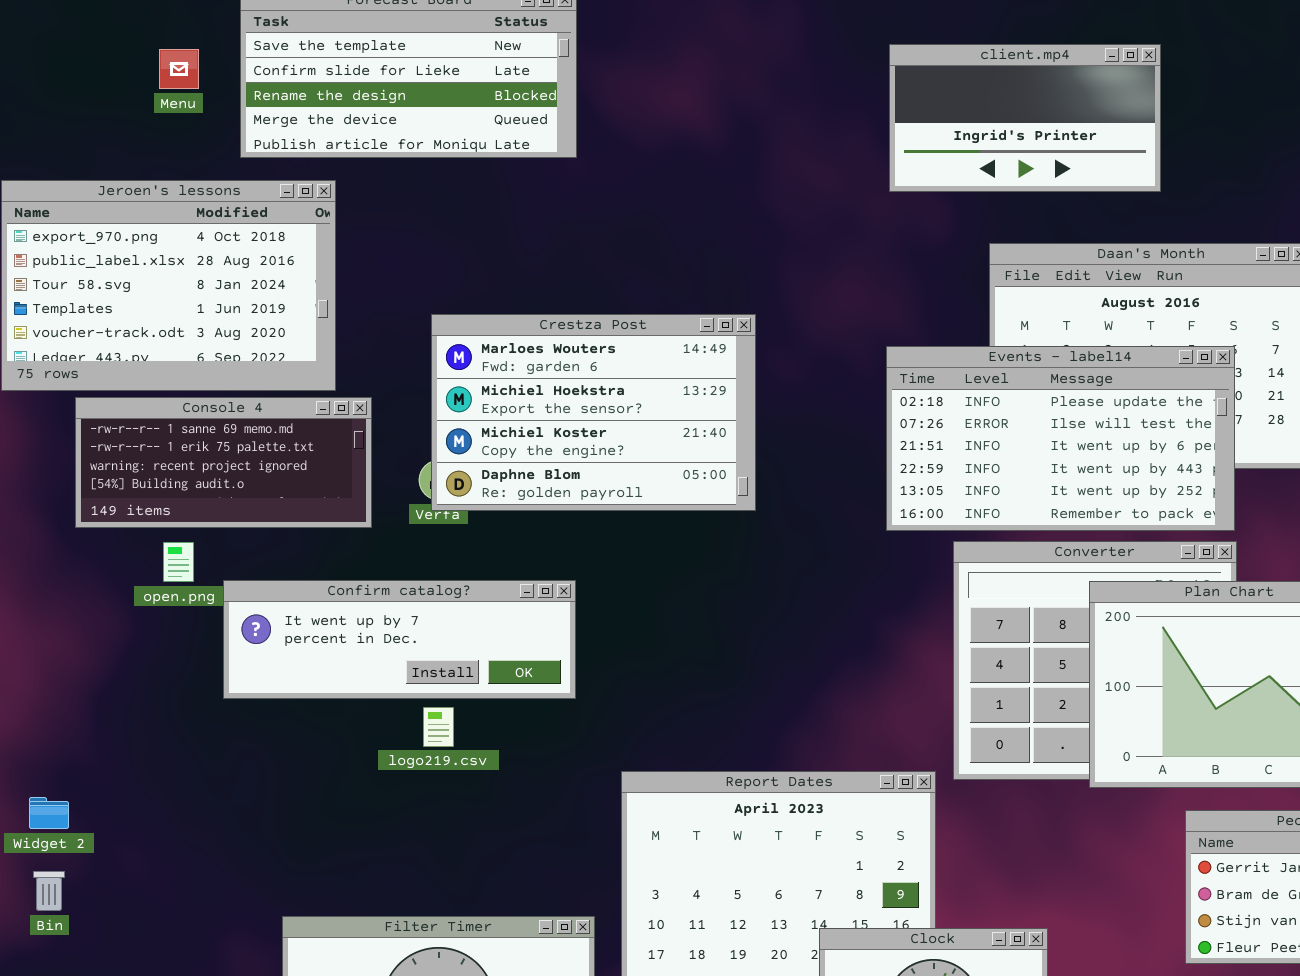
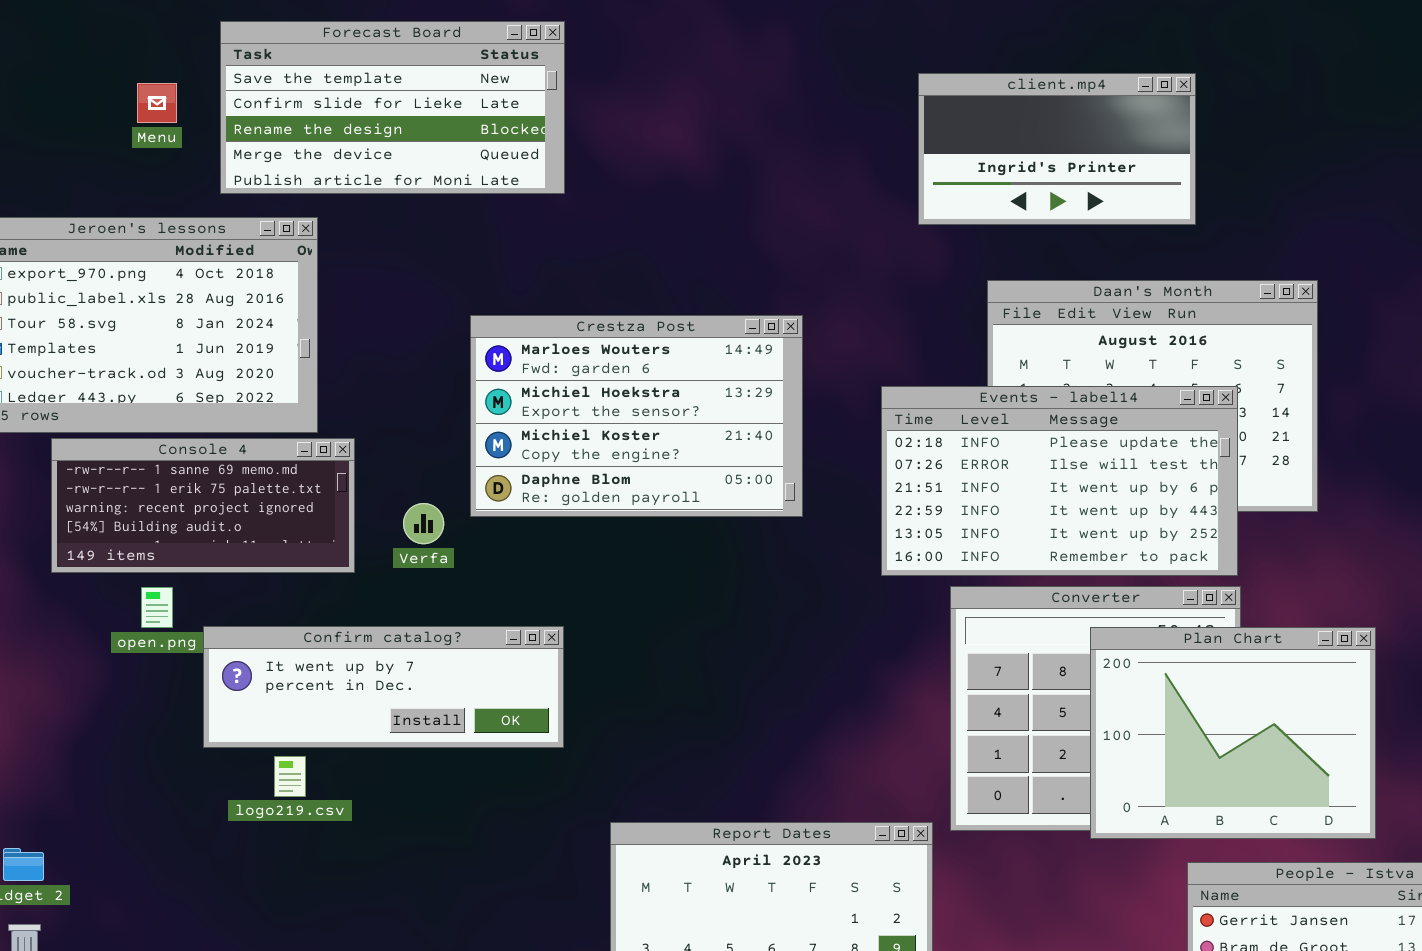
client.mp4: [889,44,1161,192] -> [918,73,1196,225], moved
Crestza Post: [431,314,756,511] -> [470,315,803,517], moved
logo219.csv: [423,707,454,747] -> [274,756,306,797], moved

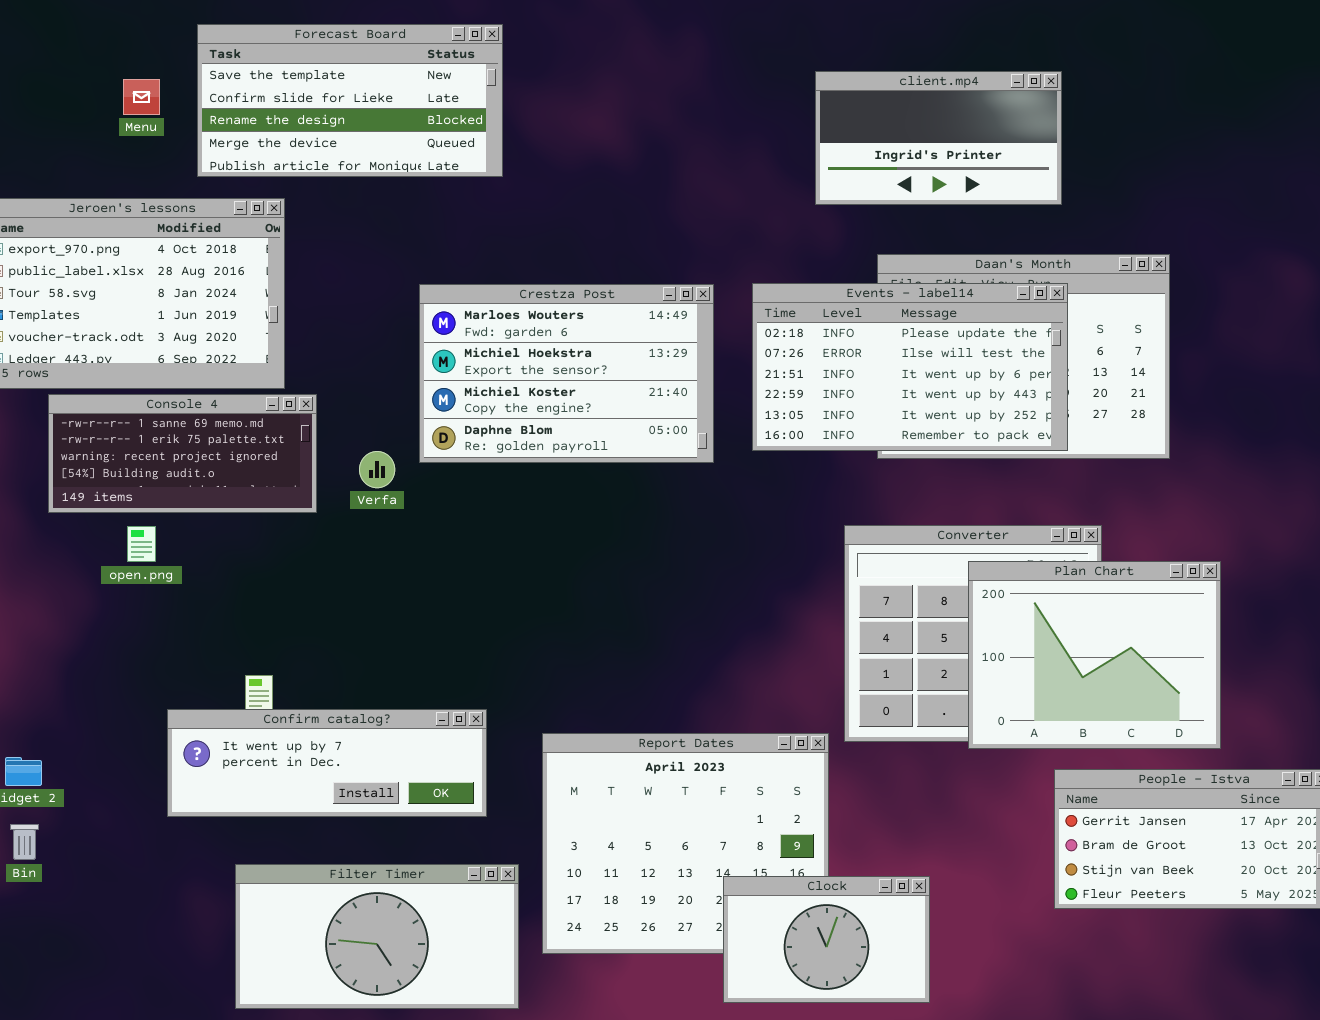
Events - label14: [881,386,1238,576] -> [752,283,1068,451], moved
Confirm catalog?: [203,626,564,748] -> [167,709,487,817], moved

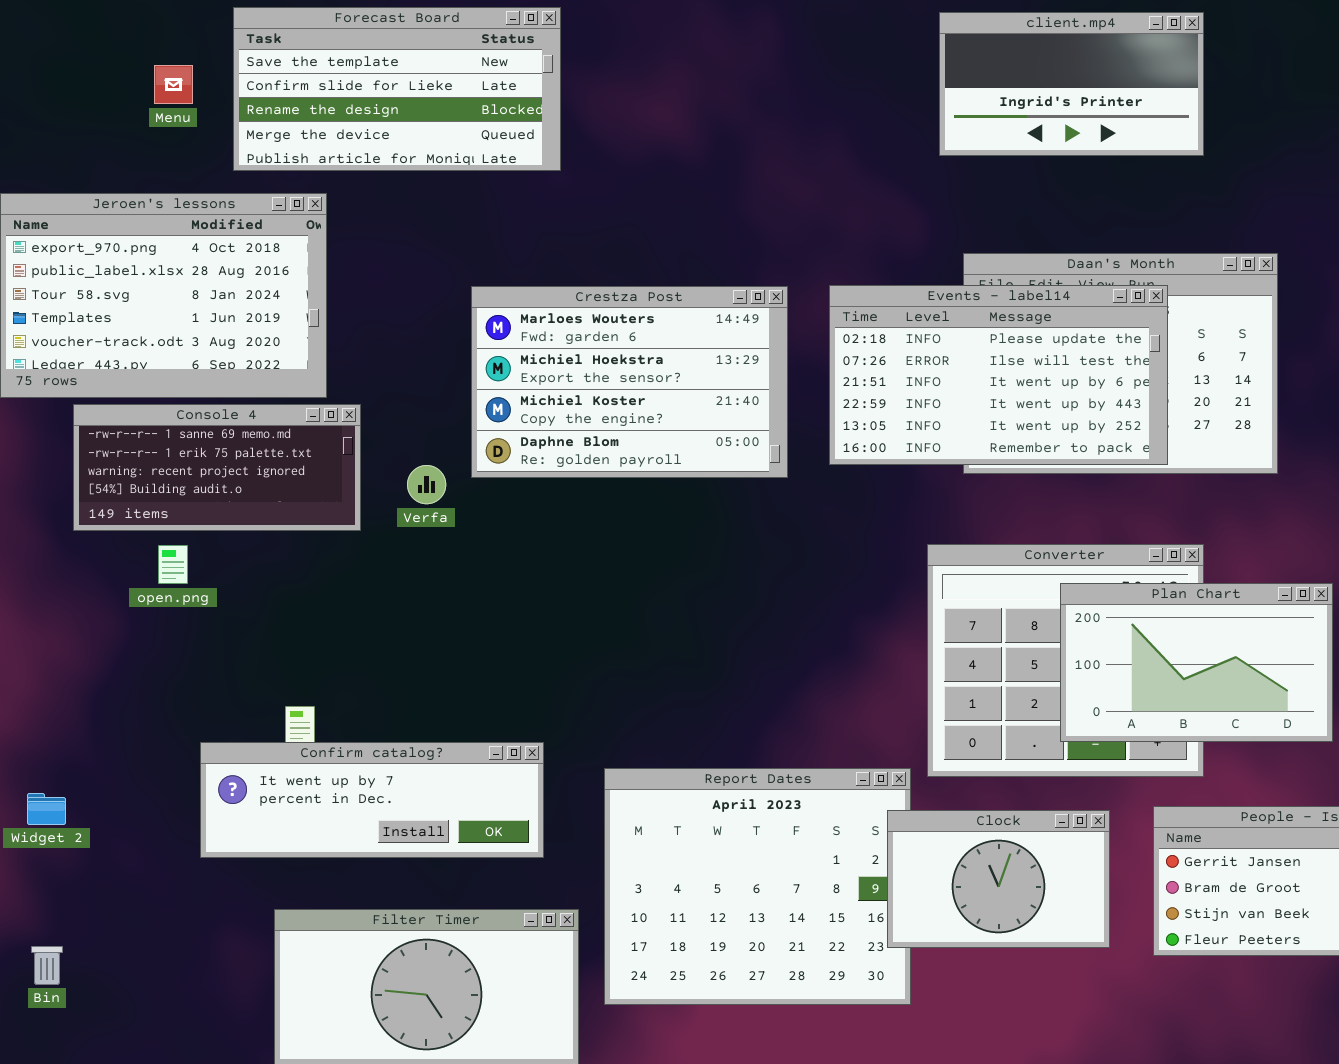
client.mp4: [815,71,1062,205] -> [939,12,1204,156], moved
Plan Chart: [968,561,1221,749] -> [1060,583,1333,742], resized
Bin: [10,824,39,860] -> [31,946,63,985], moved
Clock: [723,876,930,1003] -> [887,810,1110,948], moved

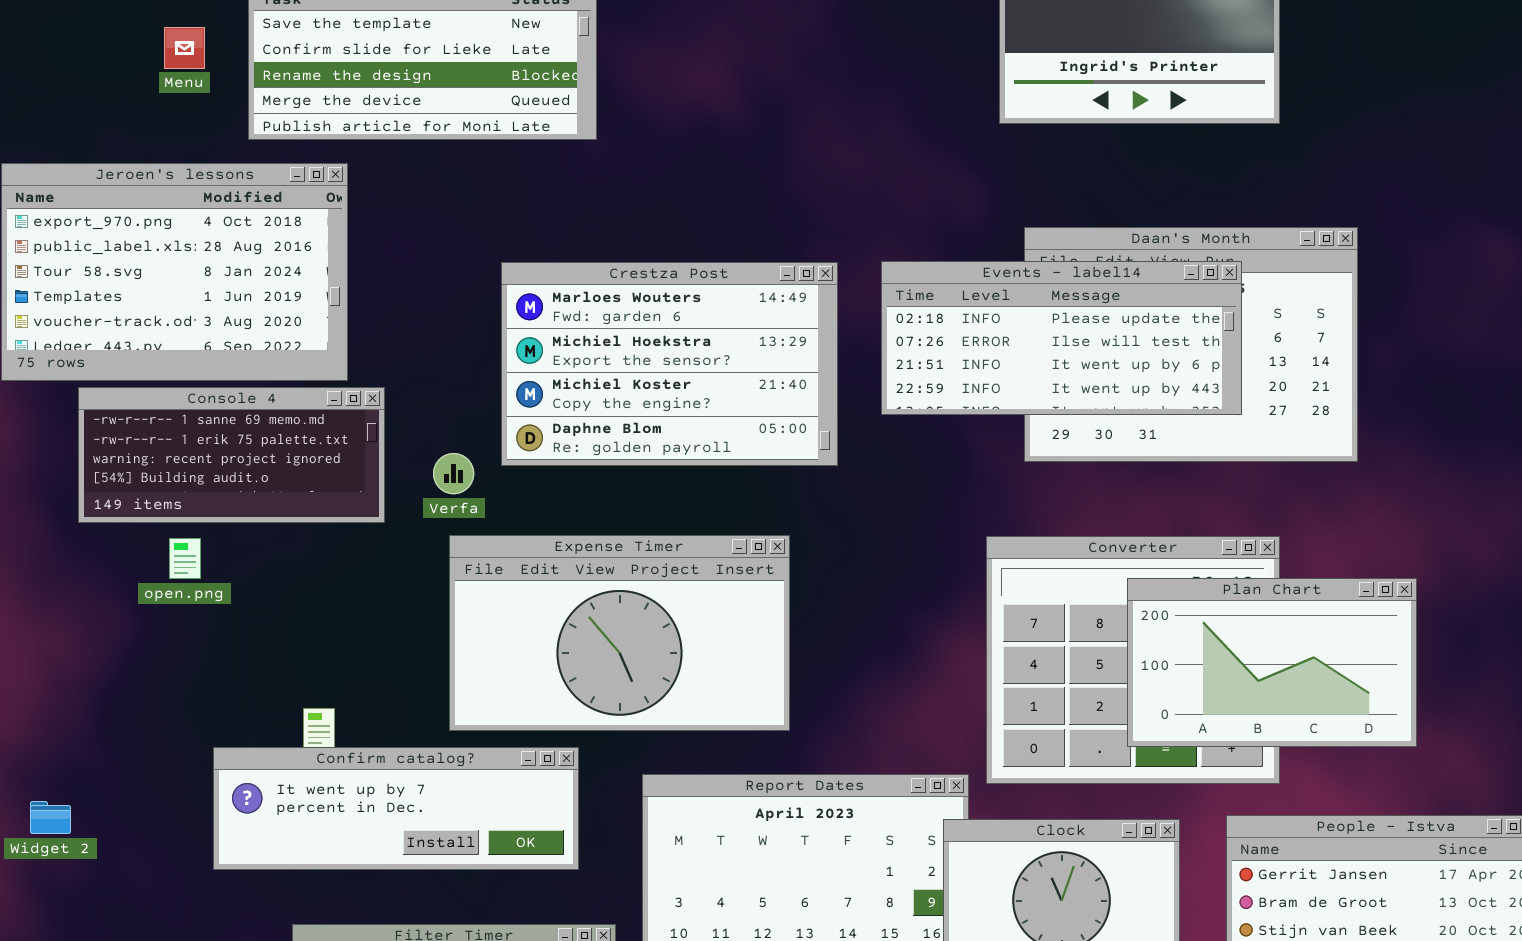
Events - label14: [829,285,1168,465] -> [881,261,1242,415], resized
Expense Timer: none -> [449,535,790,731], opened

